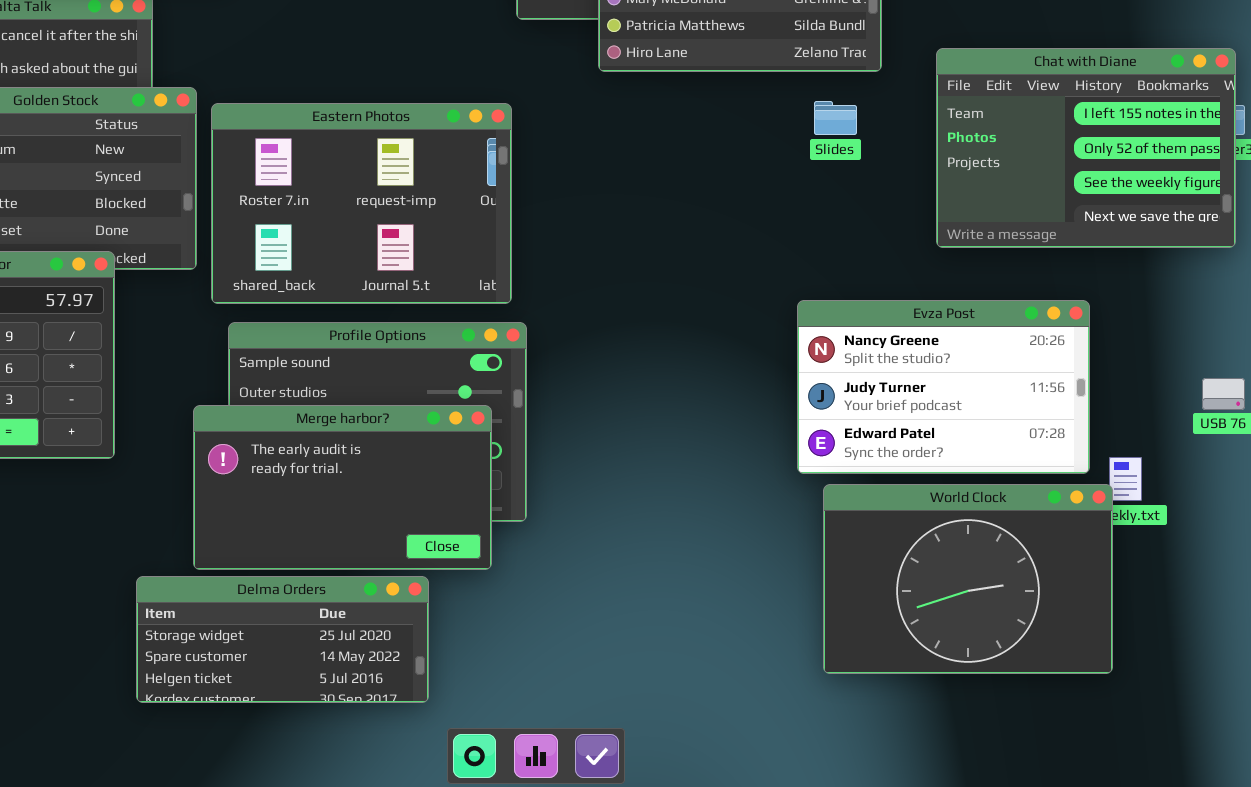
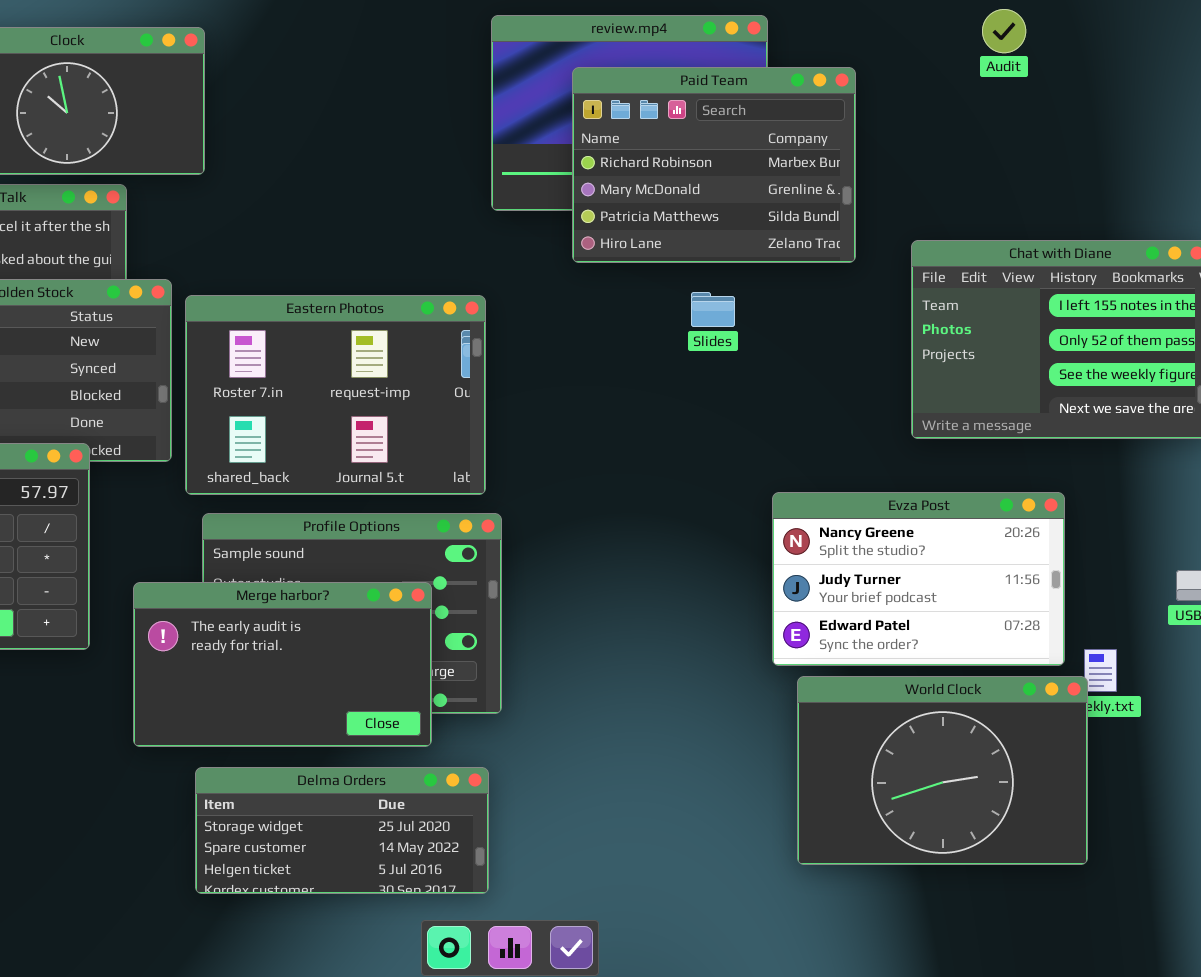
Slides: [814,101,857,135] -> [691,292,735,327], moved
Merge harbor?: [193,405,492,570] -> [133,582,432,747], moved
Delma Orders: [136,576,429,703] -> [195,767,489,894], moved

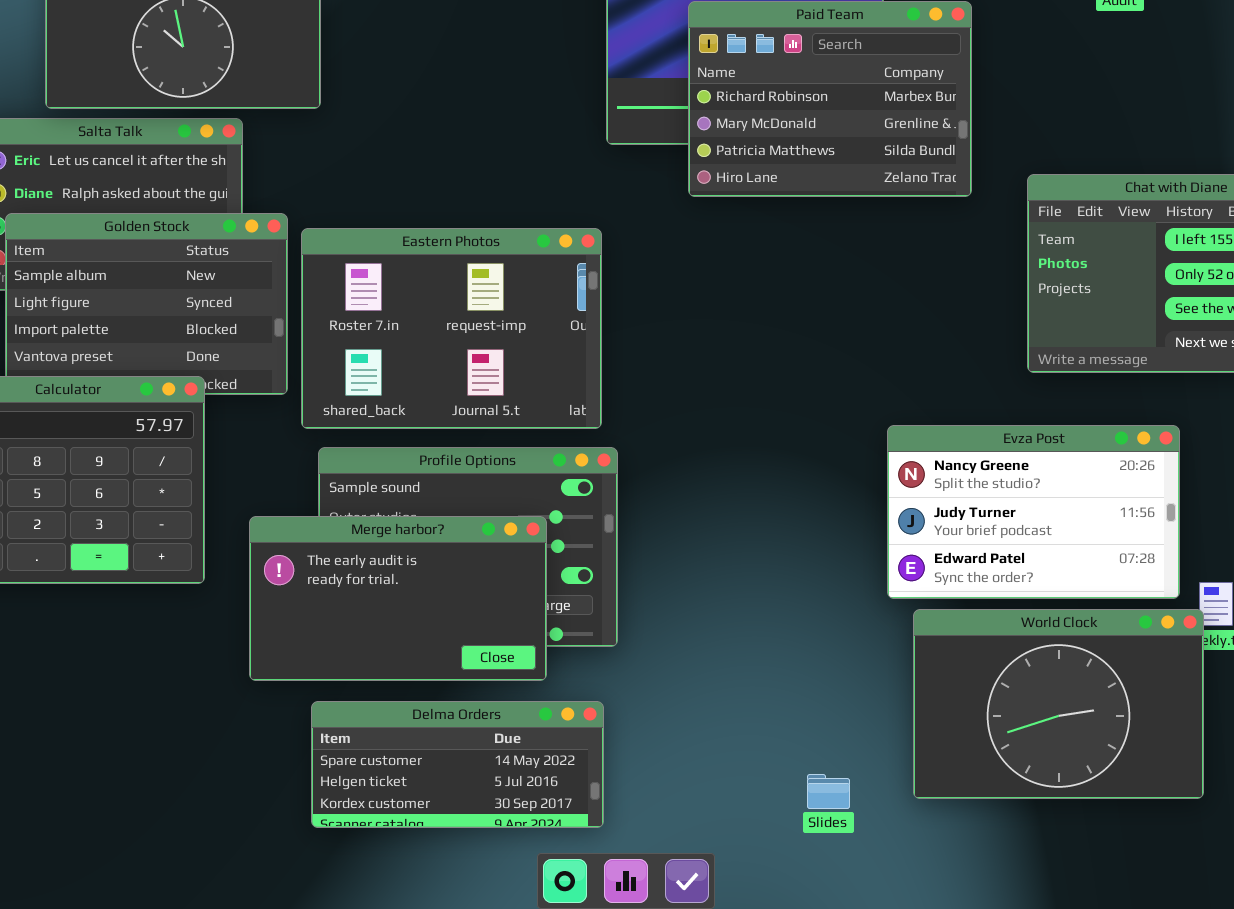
Slides: [691,292,735,327] -> [807,774,850,809], moved
Delma Orders: [195,767,489,894] -> [311,701,604,828], scrolled down 1 row

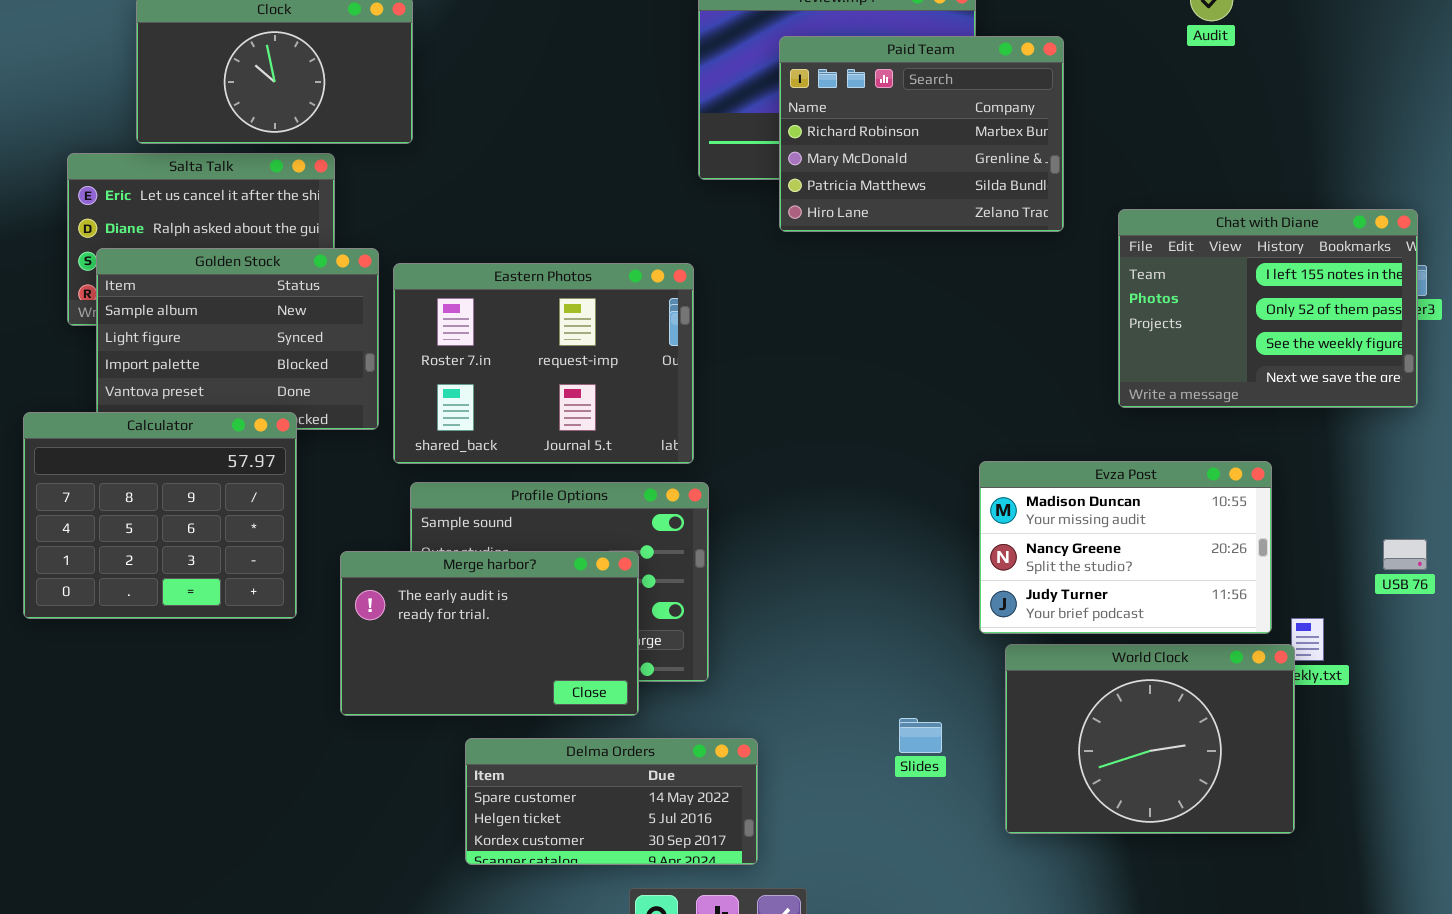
Evza Post: [887,425,1180,599] -> [979,461,1272,634], scrolled up 1 row
Delma Orders: [311,701,604,828] -> [465,738,758,865], moved
Slides: [807,774,850,809] -> [899,718,942,753], moved

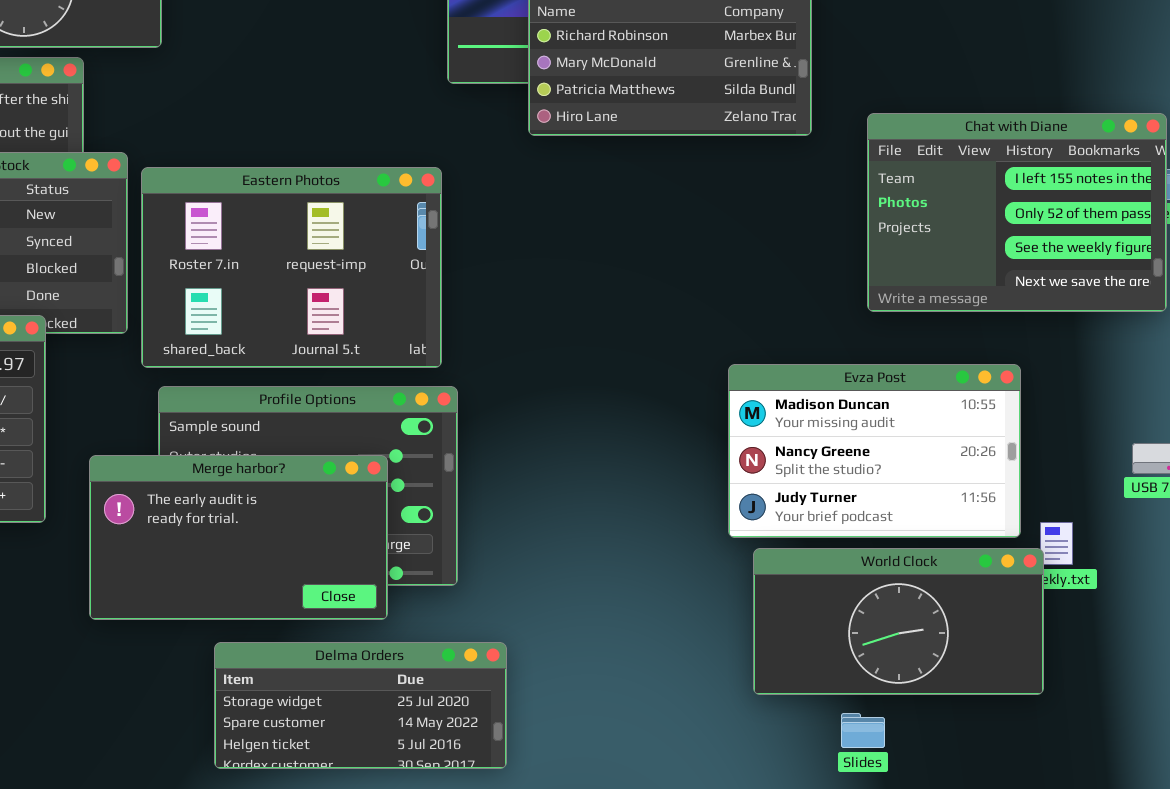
World Clock: [1005,644,1295,834] -> [753,548,1044,695], resized
Slides: [899,718,942,753] -> [841,713,885,748], moved
Delma Orders: [465,738,758,865] -> [214,642,507,769], scrolled up 1 row

